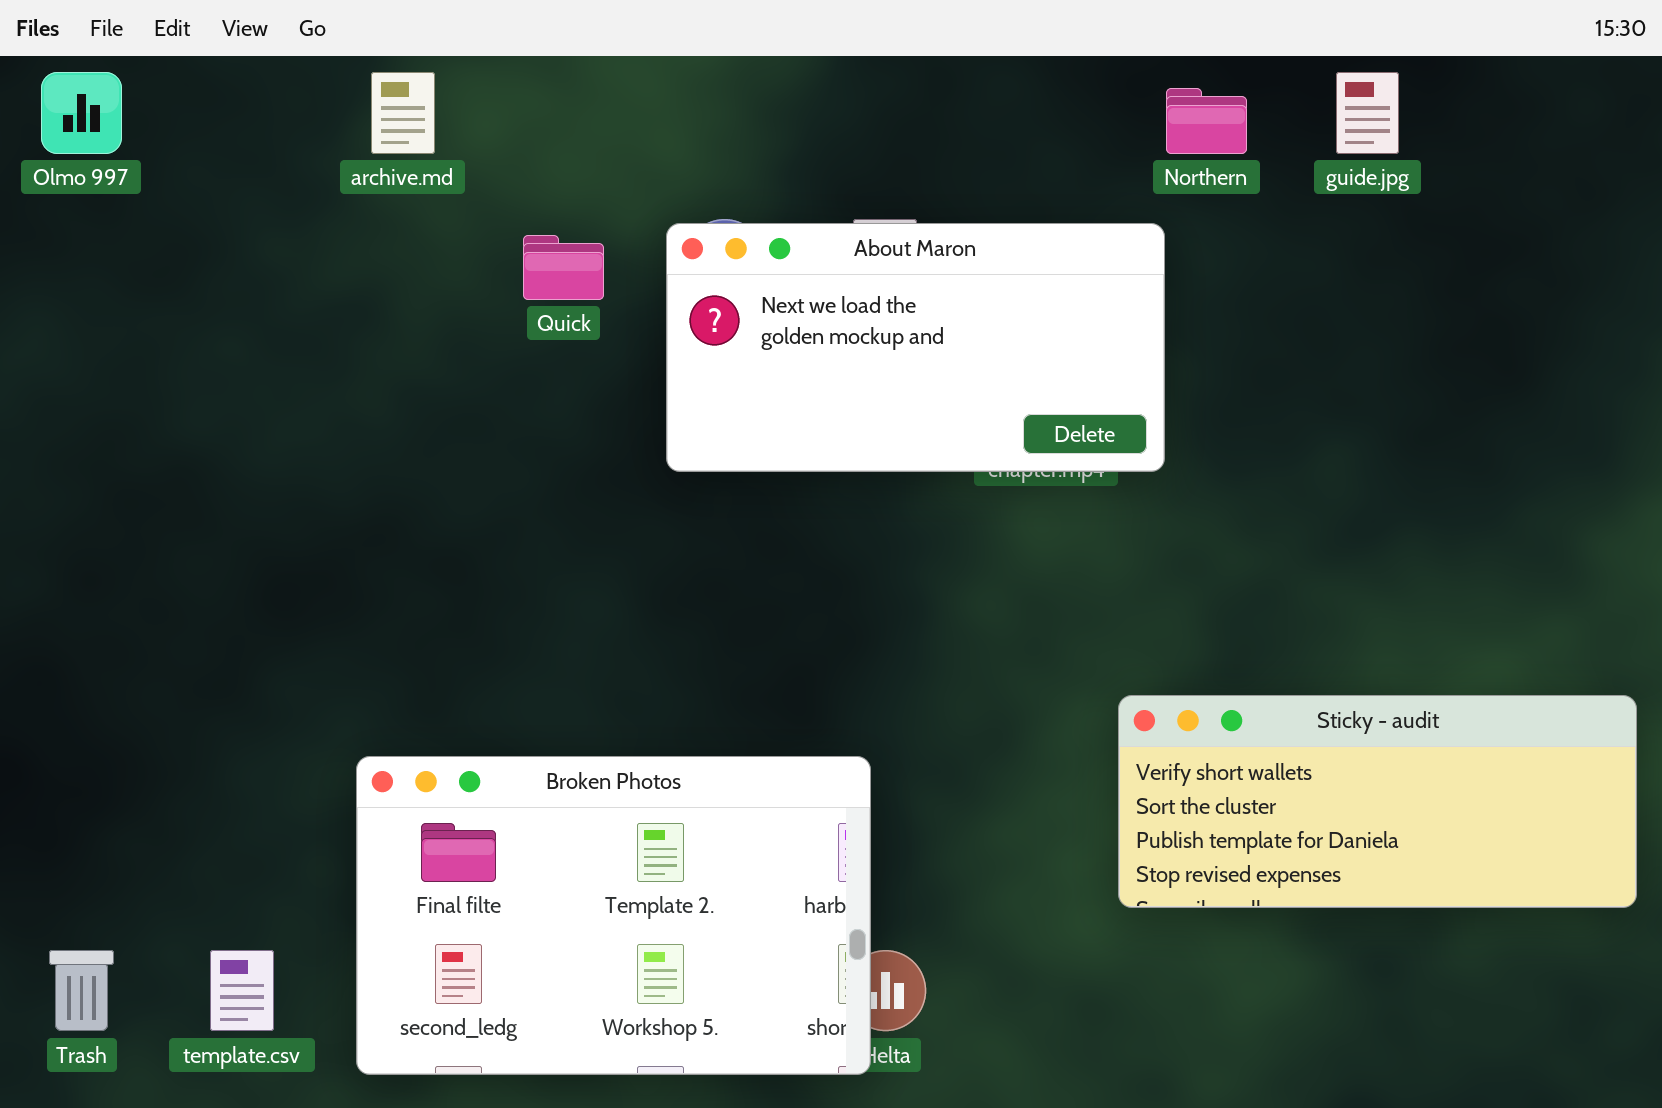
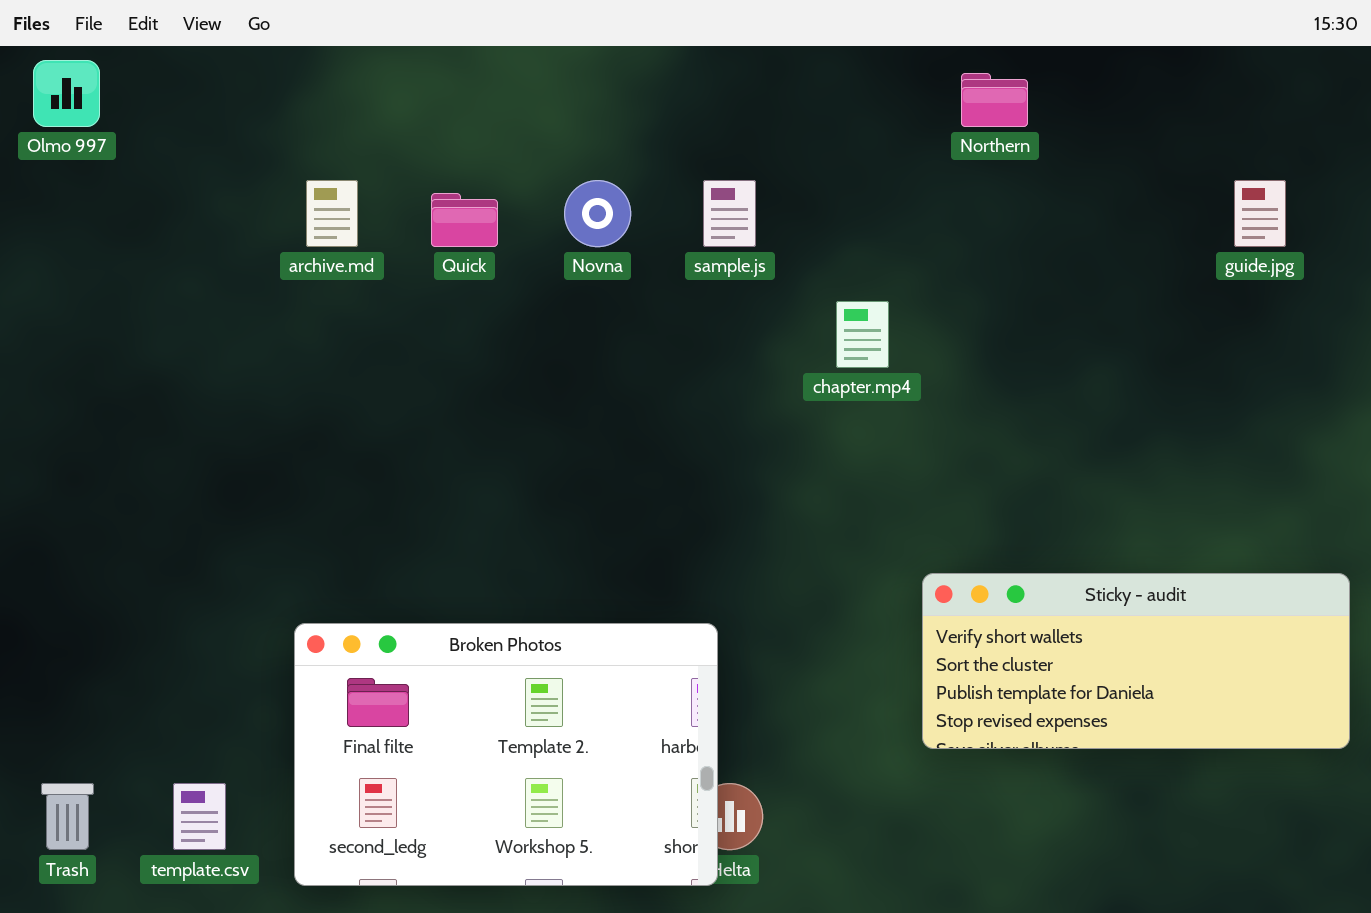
archive.md: [371,72,435,154] -> [306,180,358,247], moved
guide.jpg: [1336,72,1399,154] -> [1234,180,1286,247], moved
About Maron: [666,223,1165,472] -> none, closed

